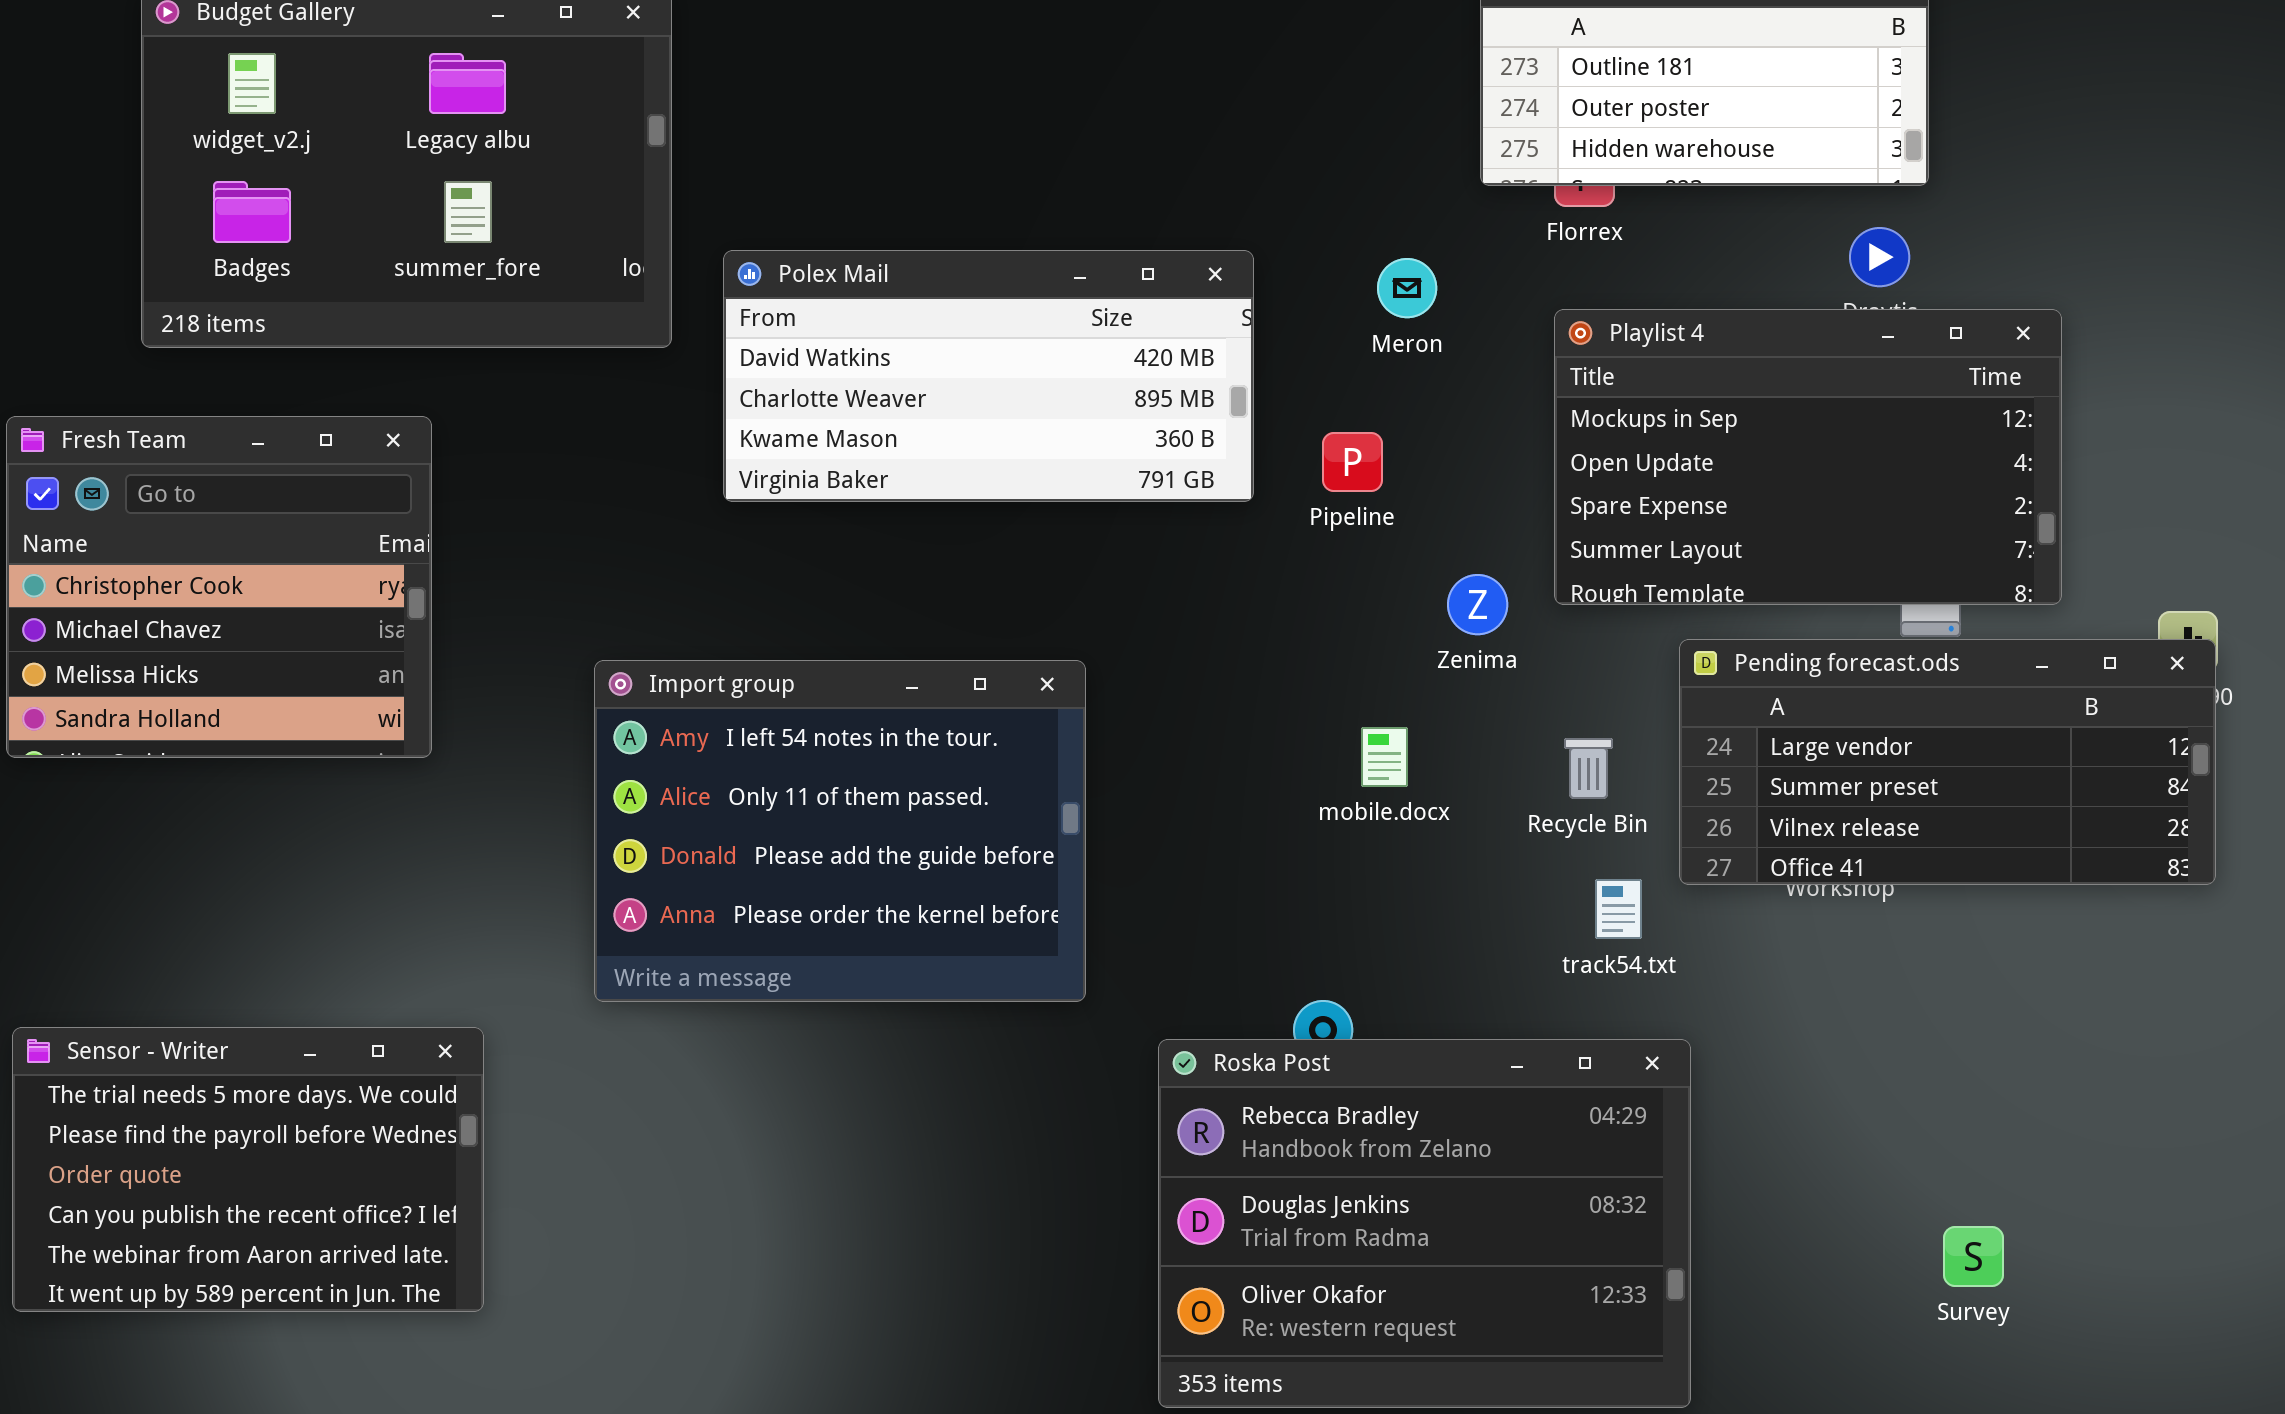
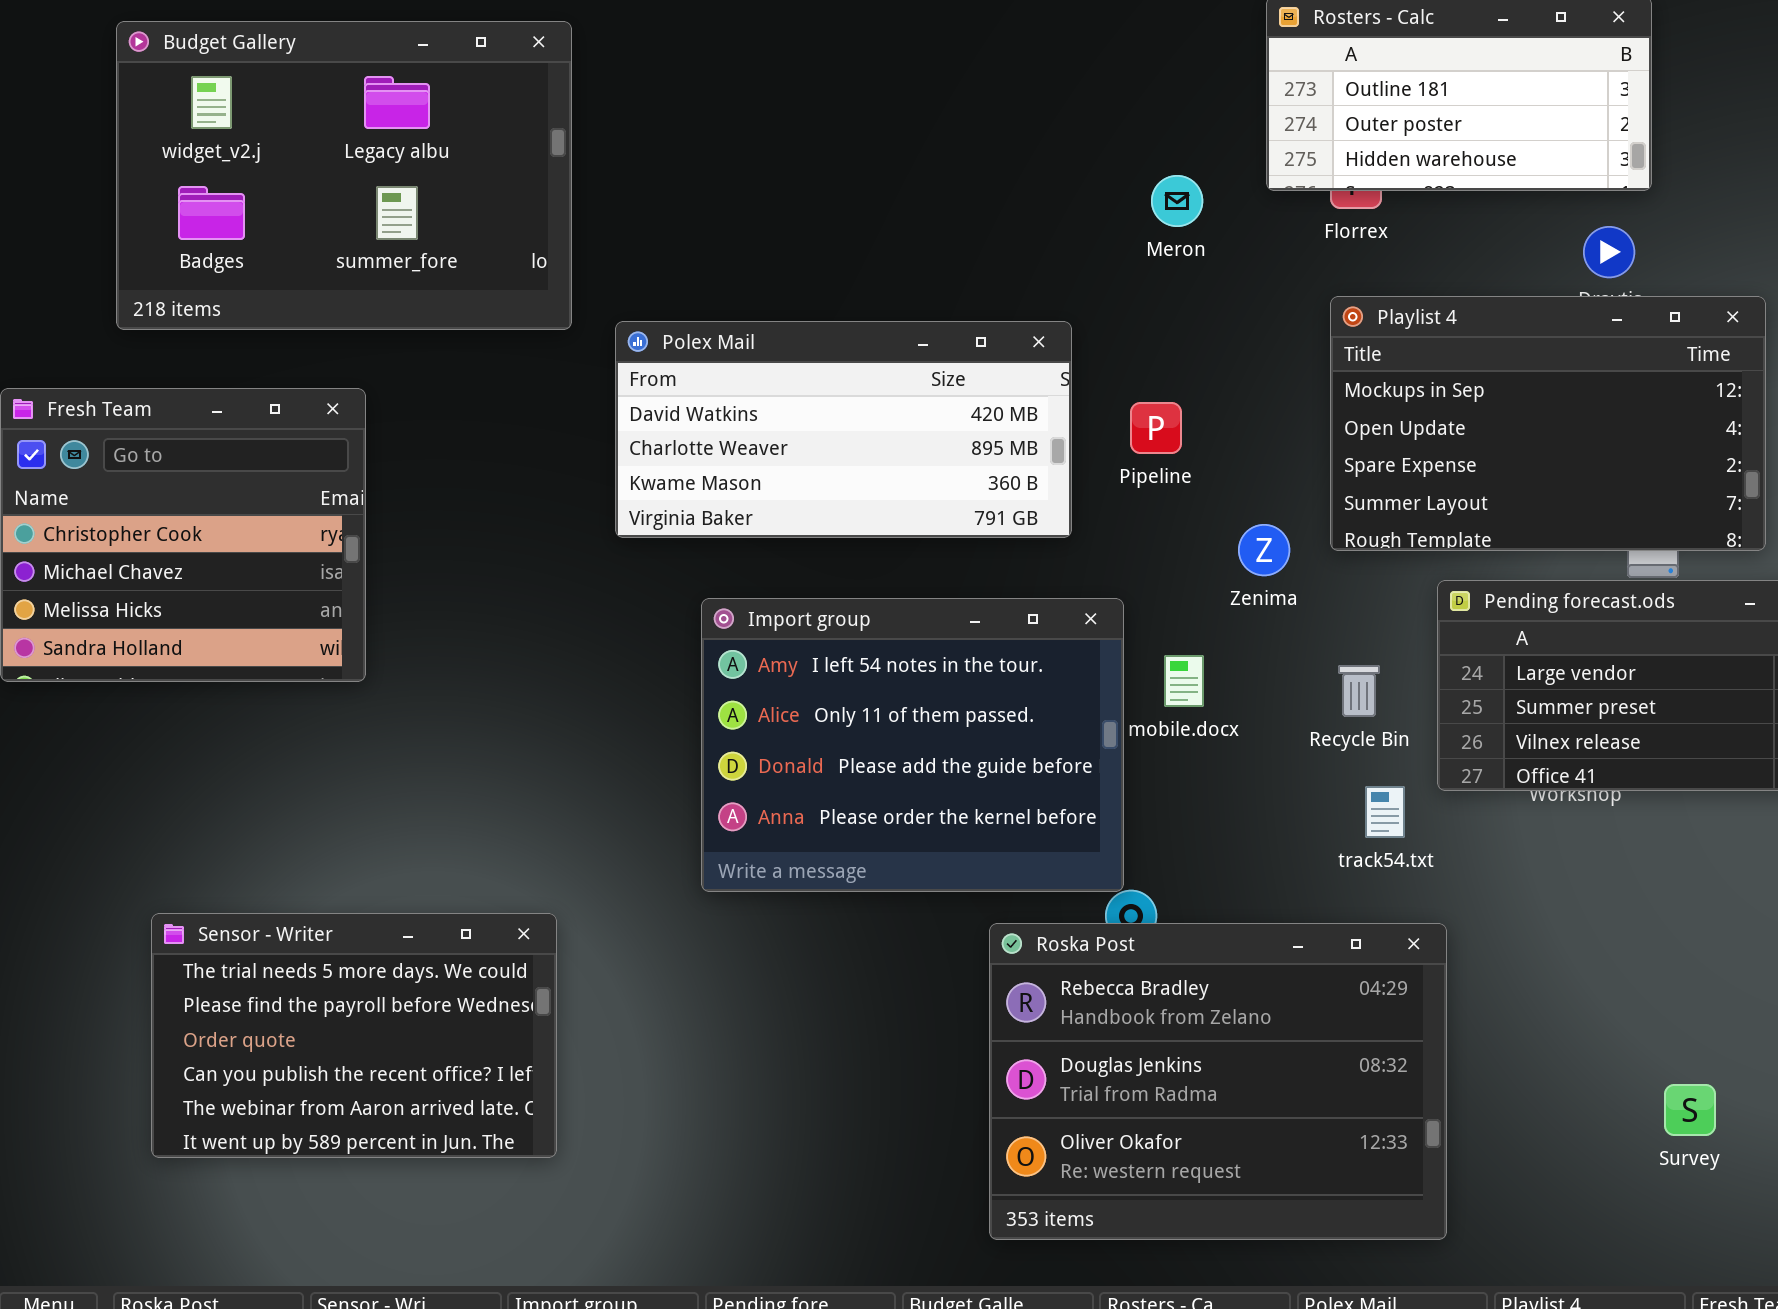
Polex Mail: [723,250,1254,502] -> [615,321,1072,538], moved
Meron: [1377,258,1437,318] -> [1151,175,1203,227], moved
Import group: [594,660,1086,1002] -> [701,598,1124,892], moved
Sensor - Writer: [12,1027,484,1312] -> [151,913,557,1158], moved

